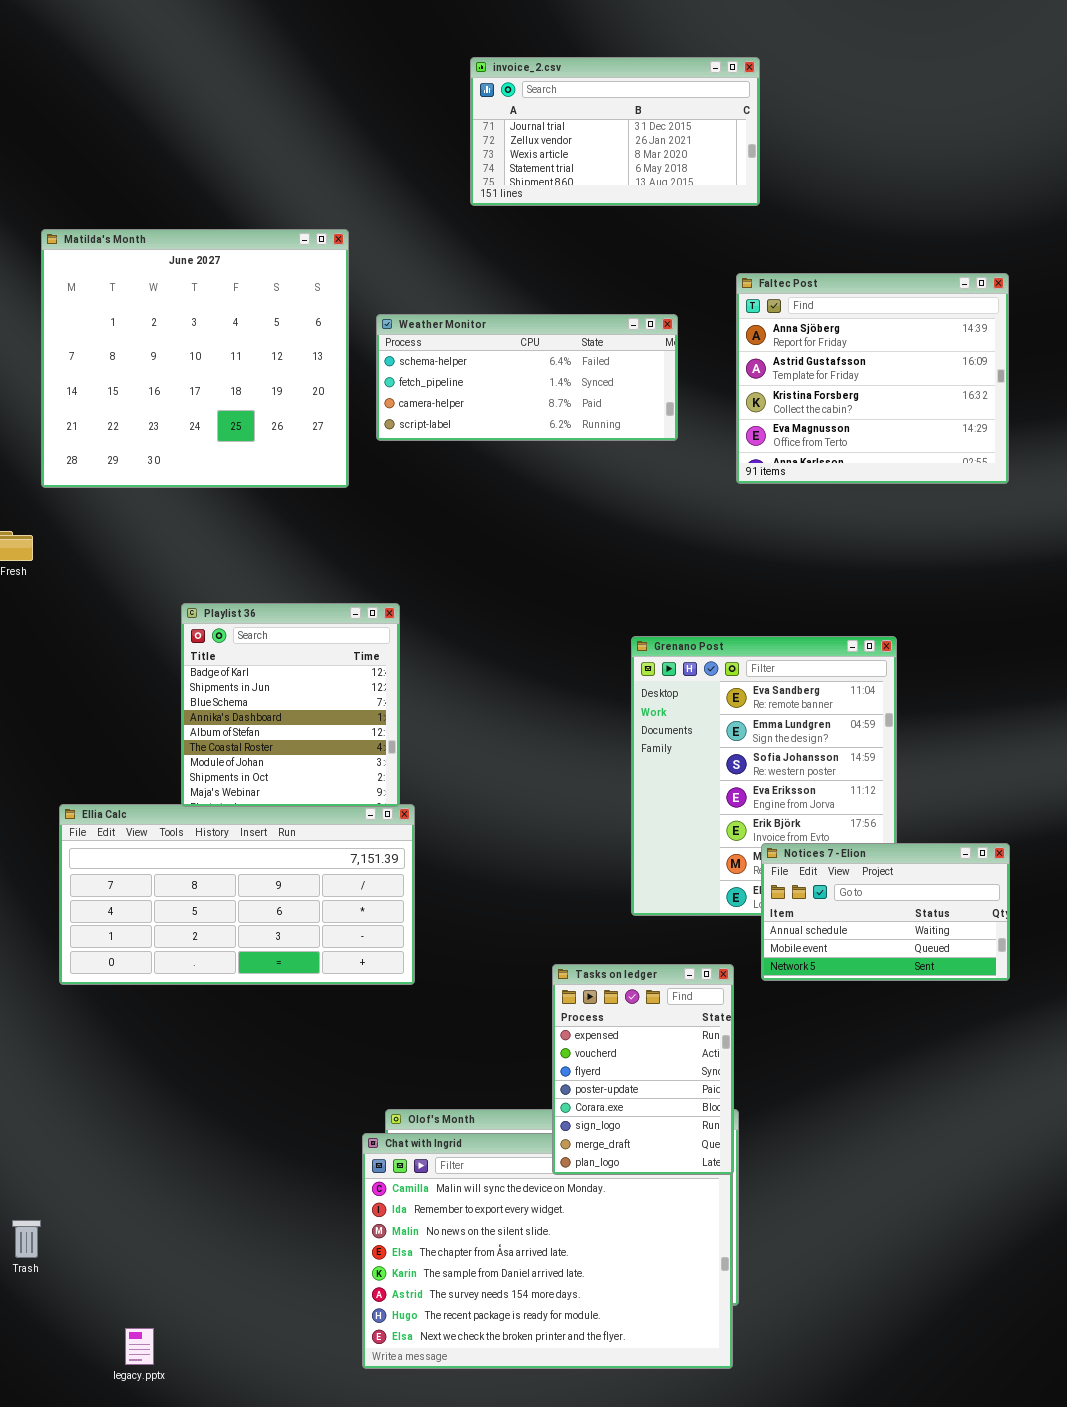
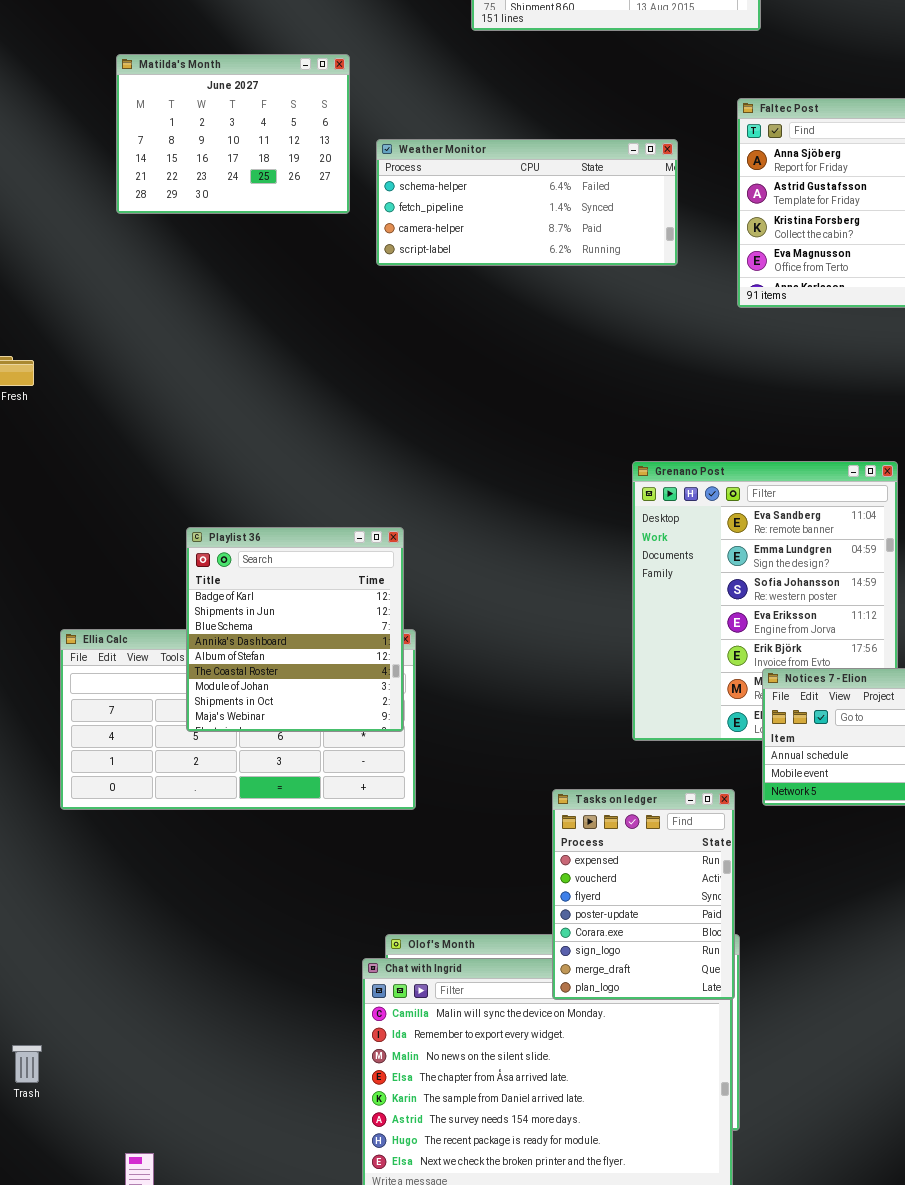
Matilda's Month: [41,229,349,488] -> [116,54,350,214], resized
Playlist 36: [181,603,400,807] -> [186,527,404,732], moved

